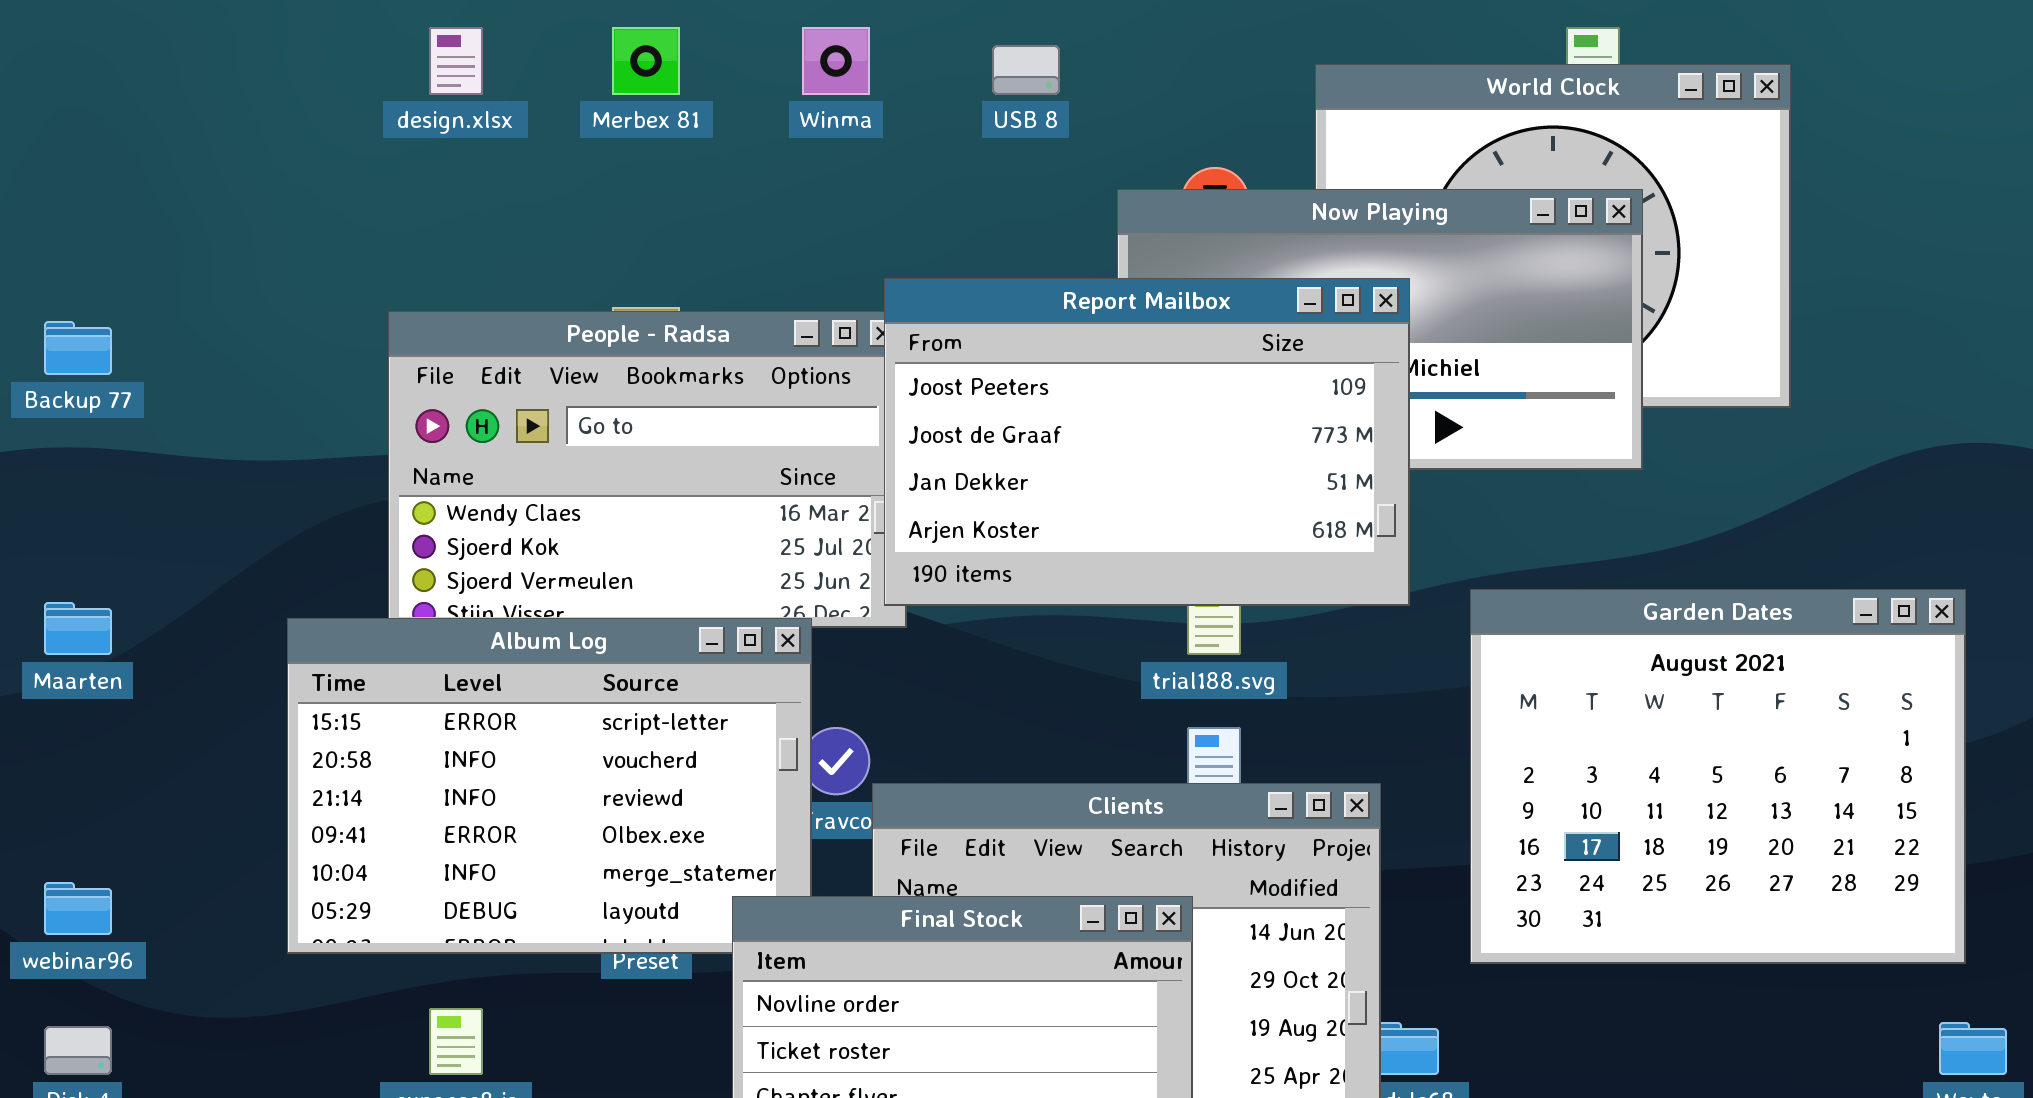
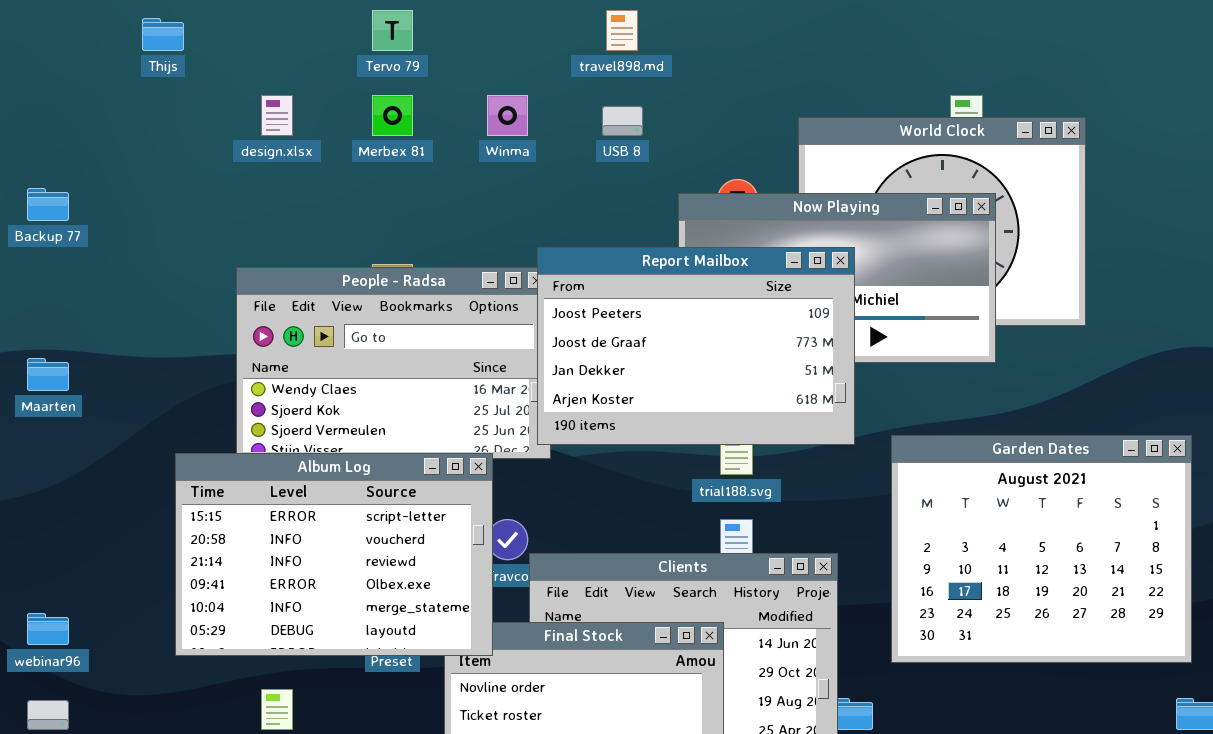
Backup 77: [44,321,112,375] -> [27,188,69,221], moved
Maarten: [44,602,112,655] -> [27,358,69,391], moved
Album Log: [287,618,812,954] -> [175,453,493,656], raised

